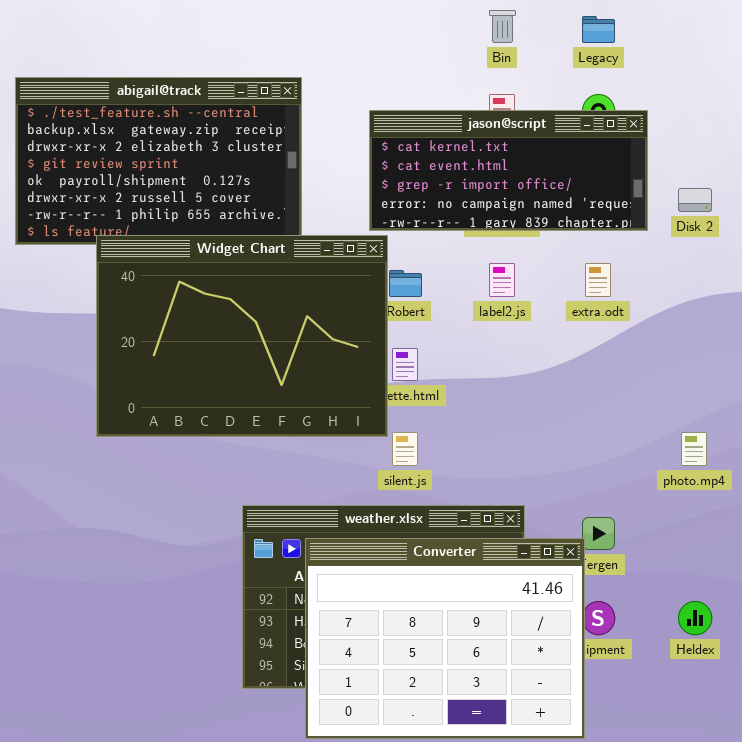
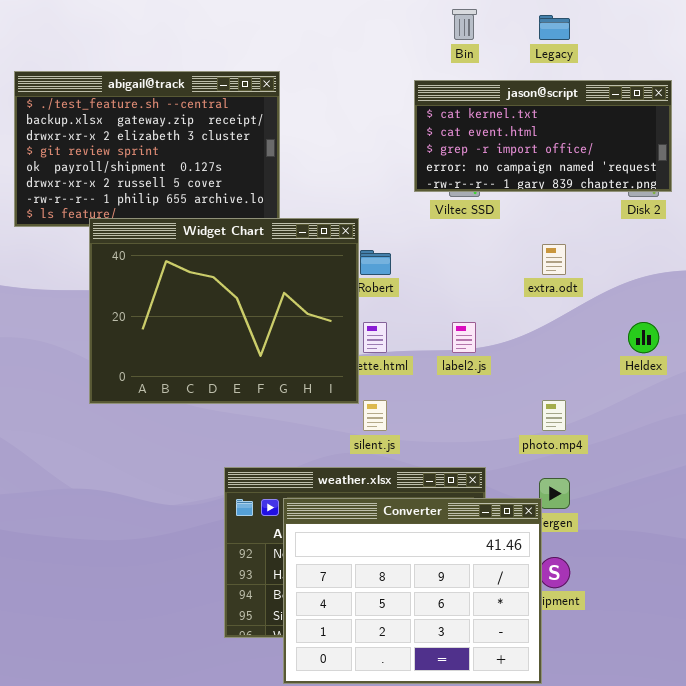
jason@script: [369,110,648,231] -> [414,80,672,192], moved
label2.js: [489,263,515,297] -> [452,322,476,353], moved
photo.mp4: [681,432,707,466] -> [542,400,566,431], moved
Heldex: [678,601,712,635] -> [628,322,659,353], moved

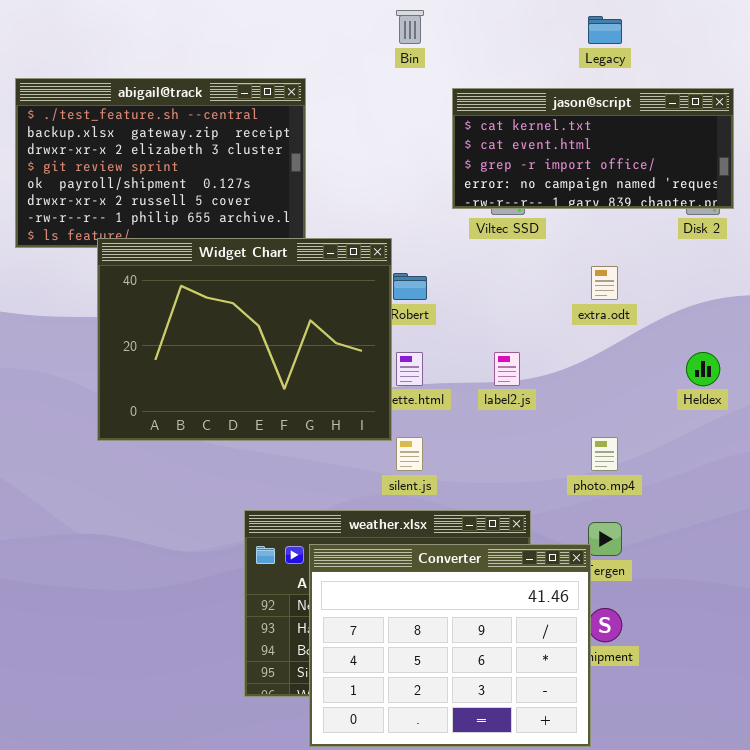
Bin: [452,9,477,40] -> [396,10,424,44], moved

